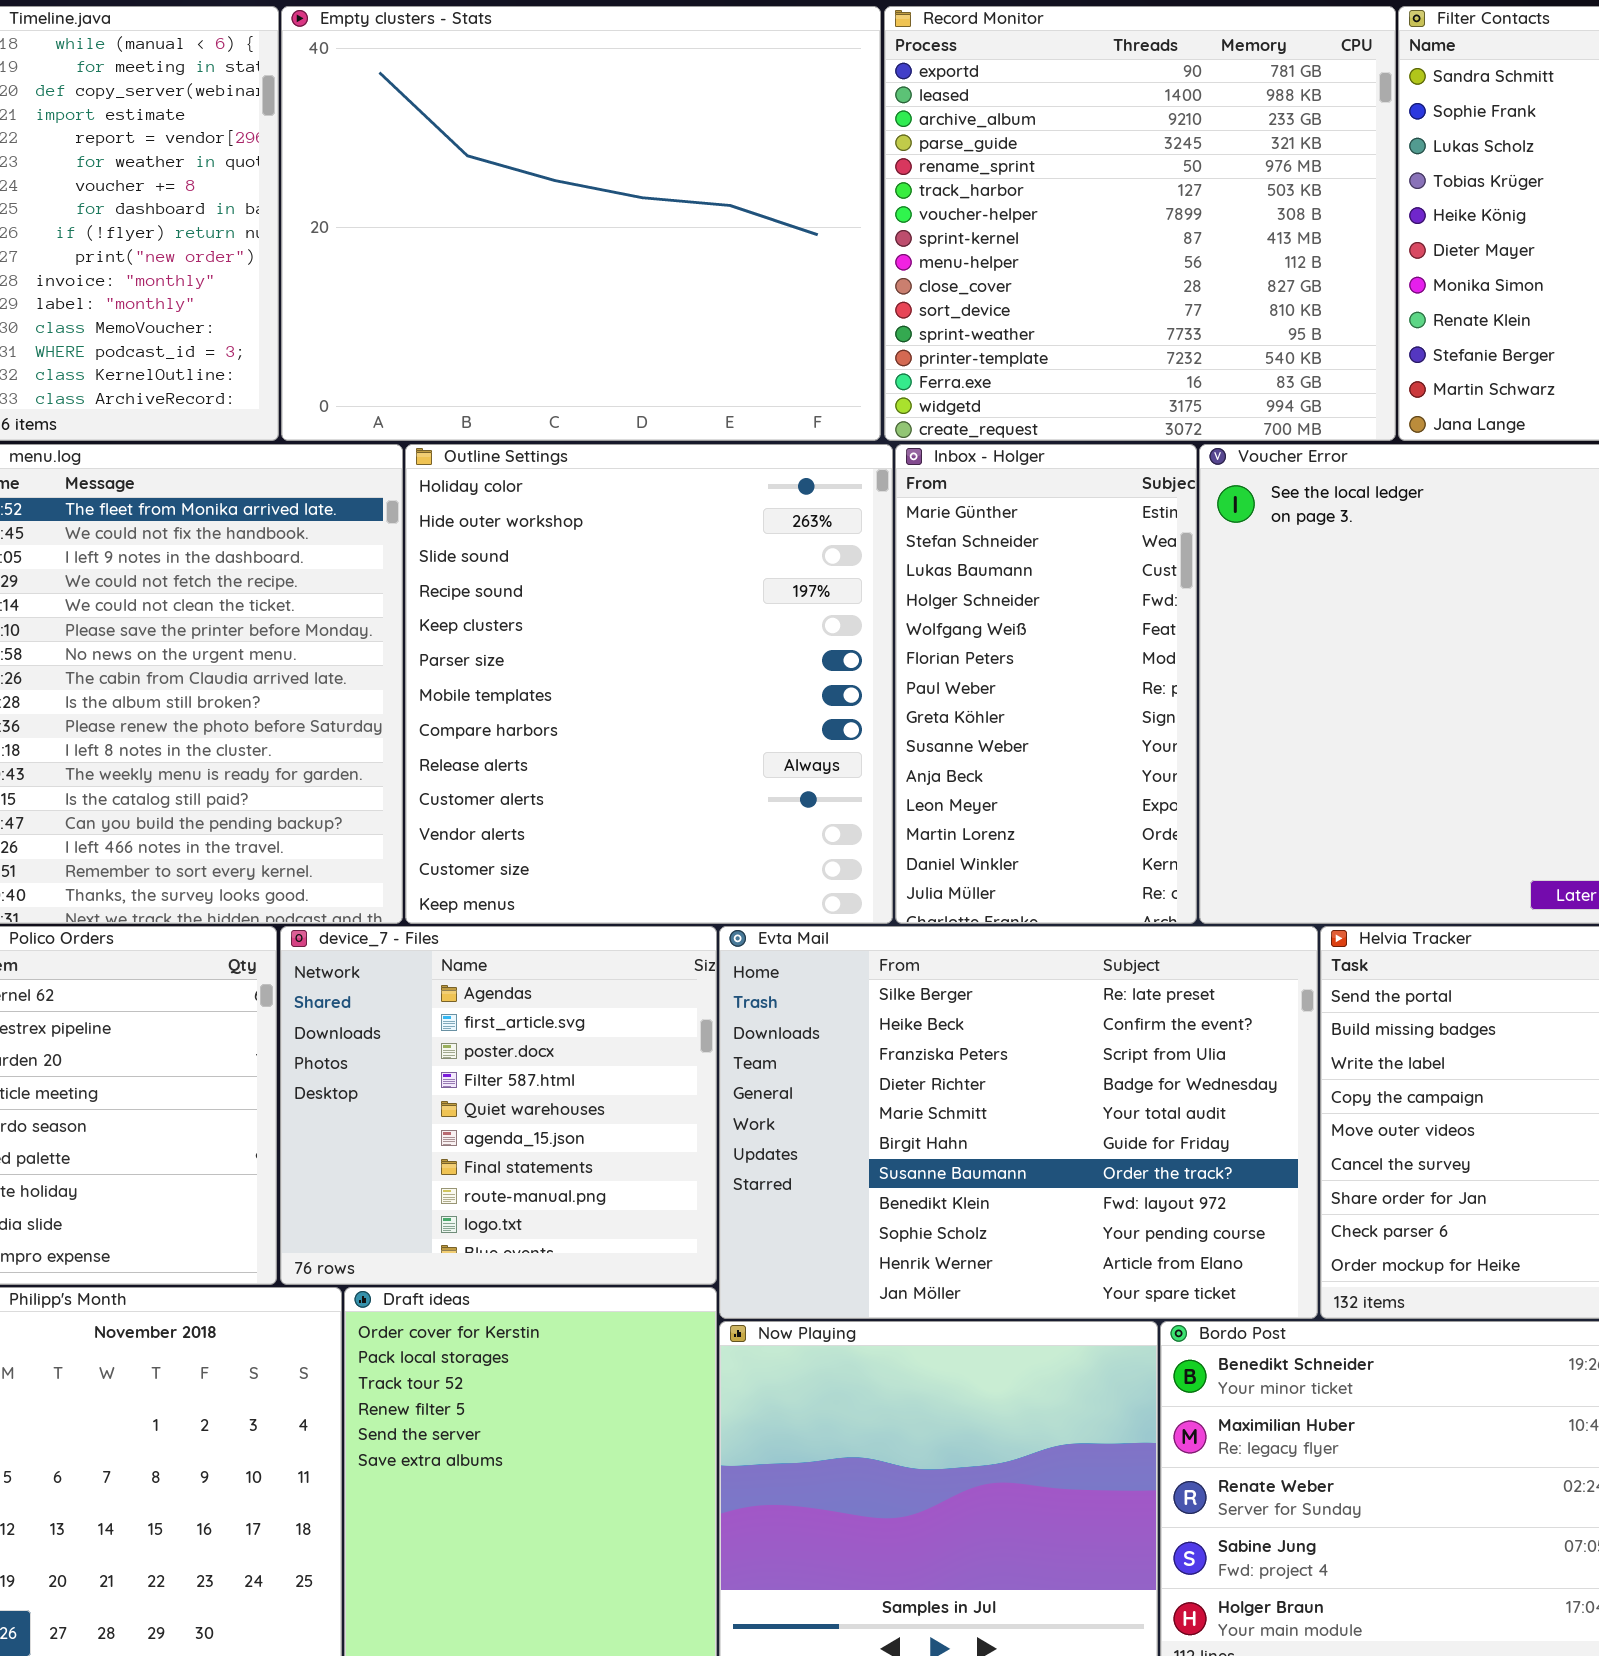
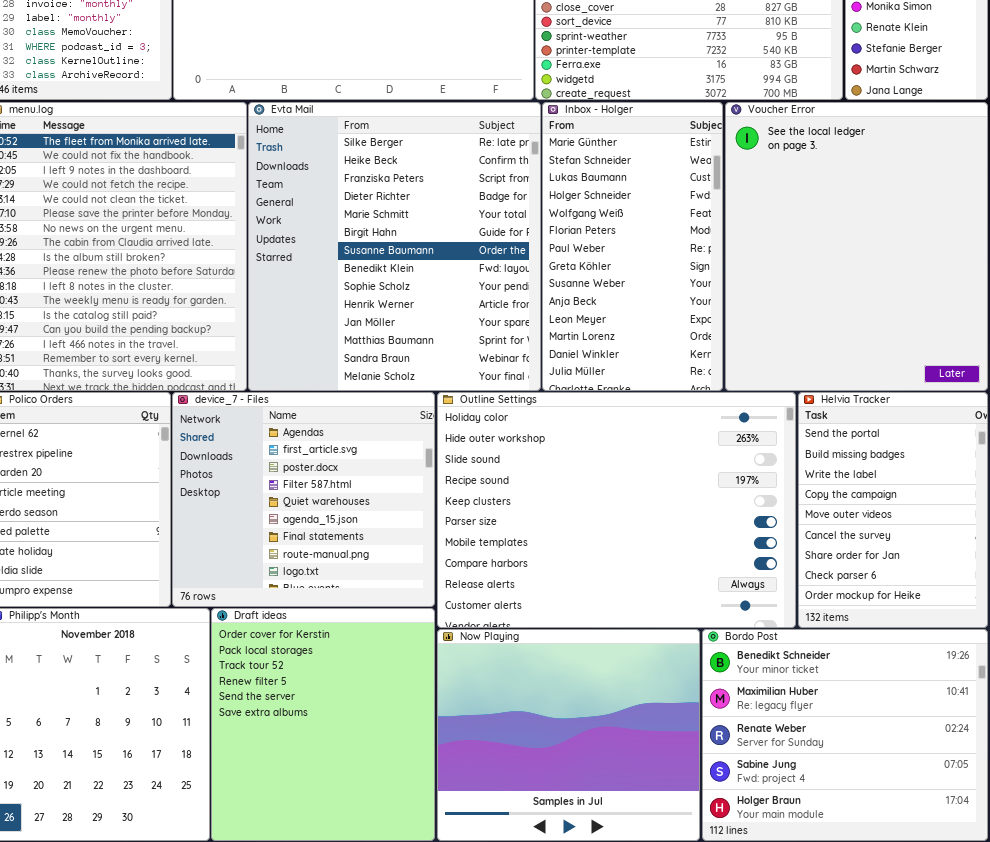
Outline Settings: [405,444,893,924] -> [437,392,796,628], moved, resized
Evta Mail: [719,926,1318,1319] -> [248,102,541,391], moved, resized

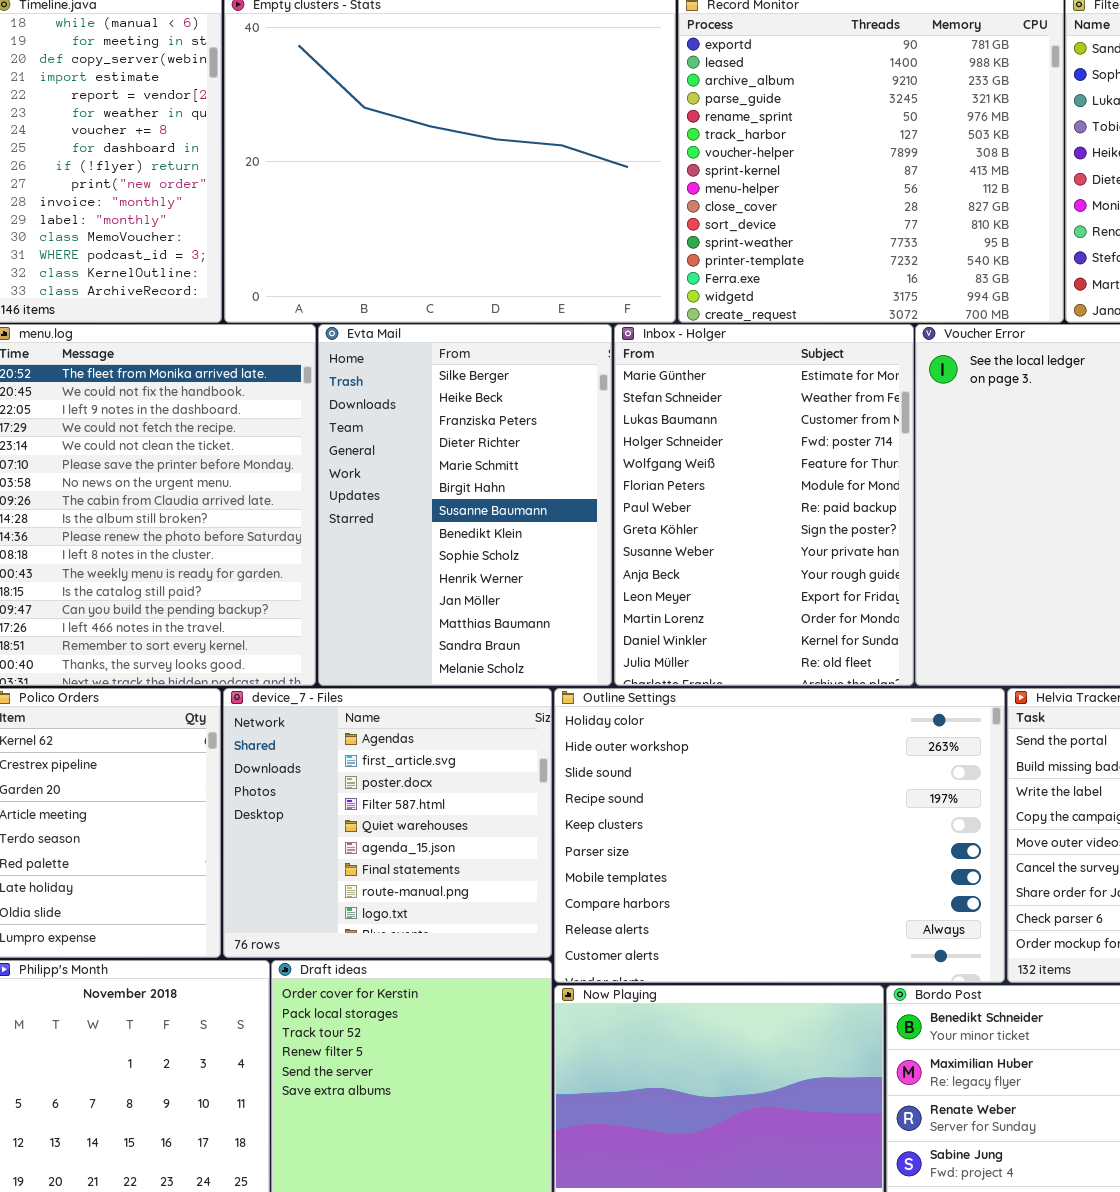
Evta Mail: [248,102,541,391] -> [318,324,612,686], resized
Inbox - Holger: [542,102,723,391] -> [614,324,914,686], resized

